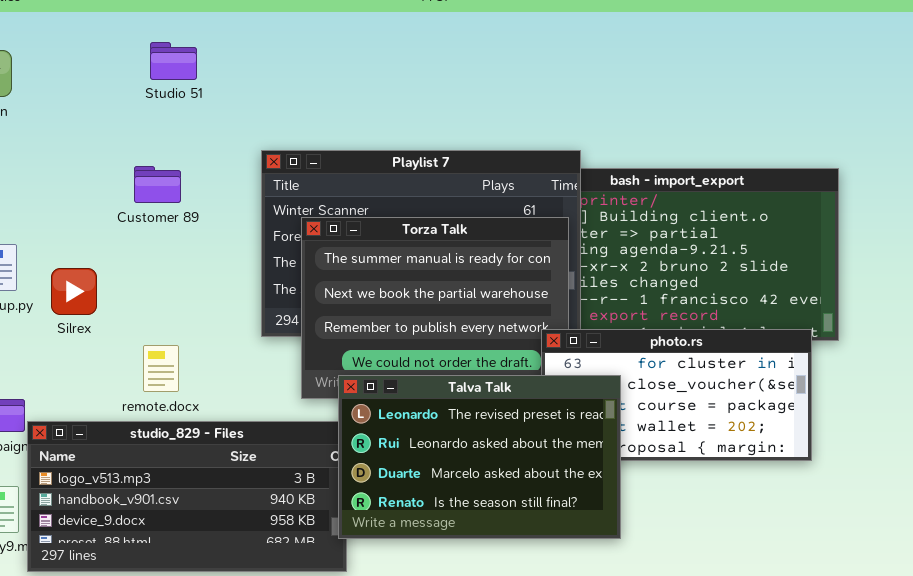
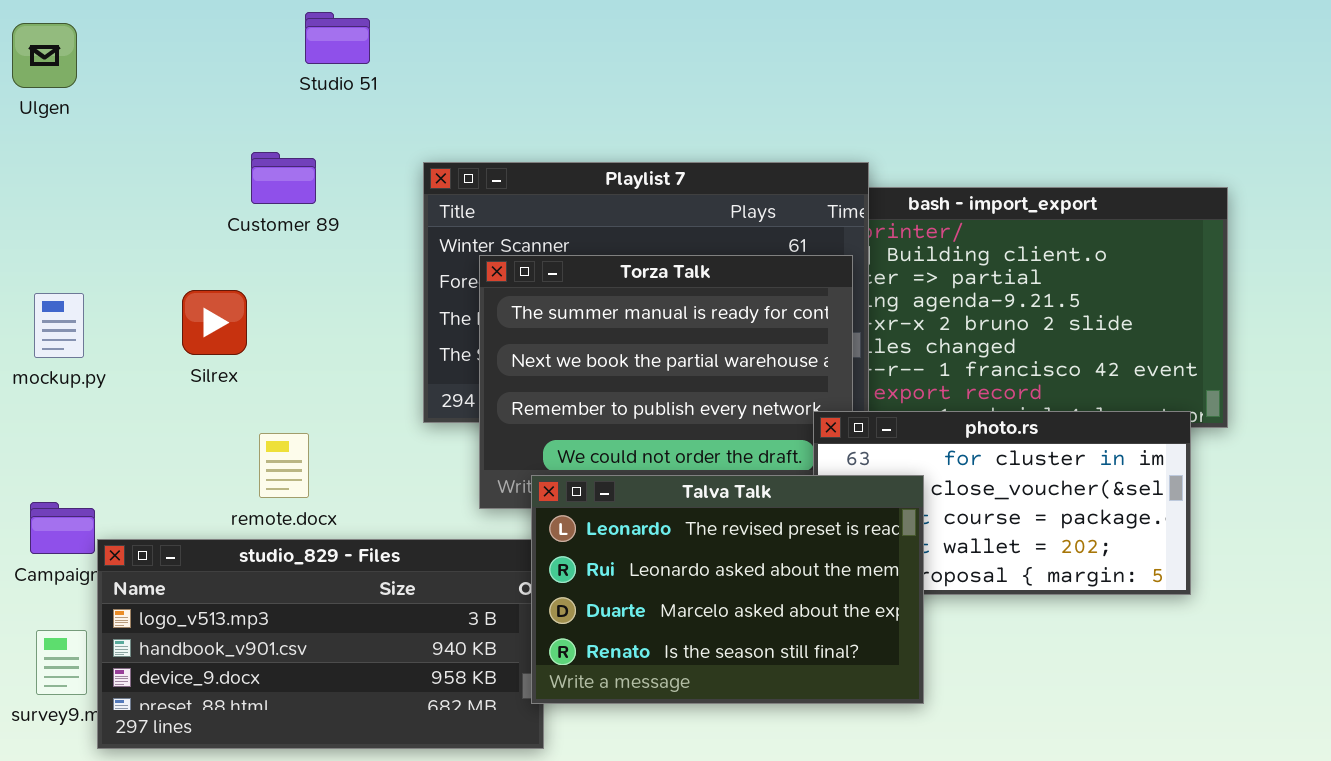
Studio 51: [150,42,197,80] -> [305,12,370,64], moved
Customer 89: [134,166,181,203] -> [251,152,316,204], moved
Silrex: [51,268,97,315] -> [182,290,247,355], moved

